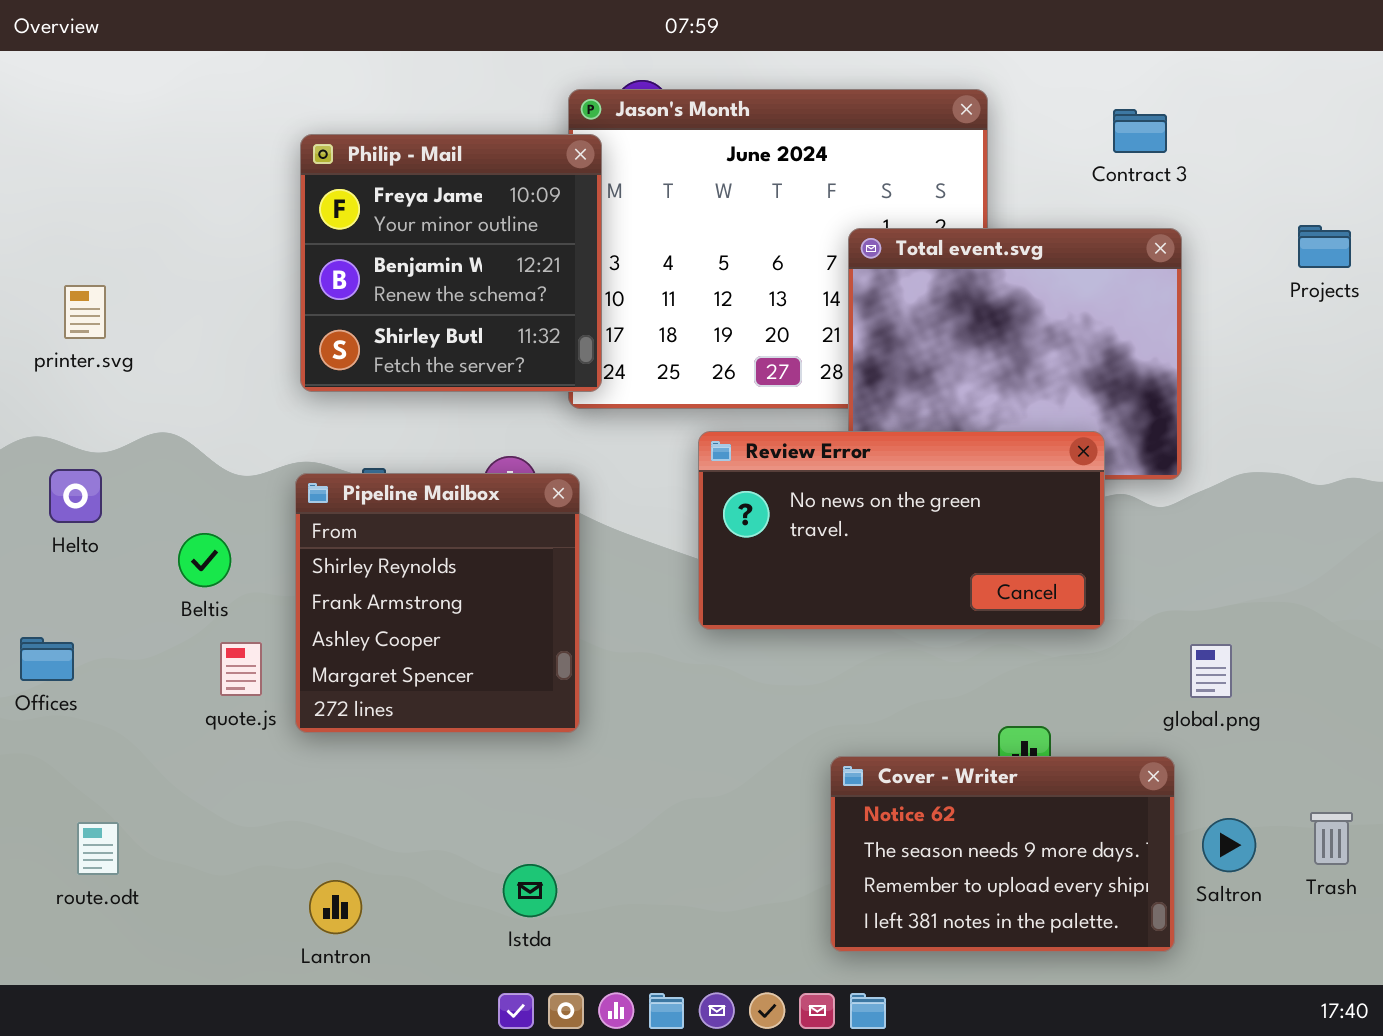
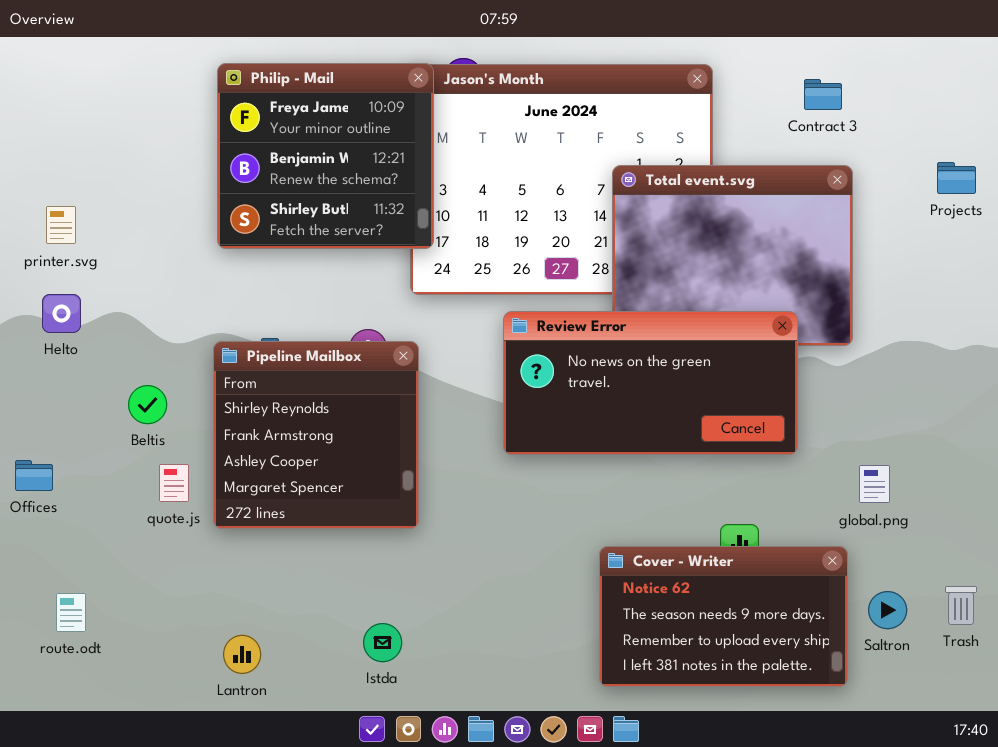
Philip - Mail: [300,134,602,392] -> [217,63,434,249], moved
Helto: [49,469,102,523] -> [42,294,81,333], moved

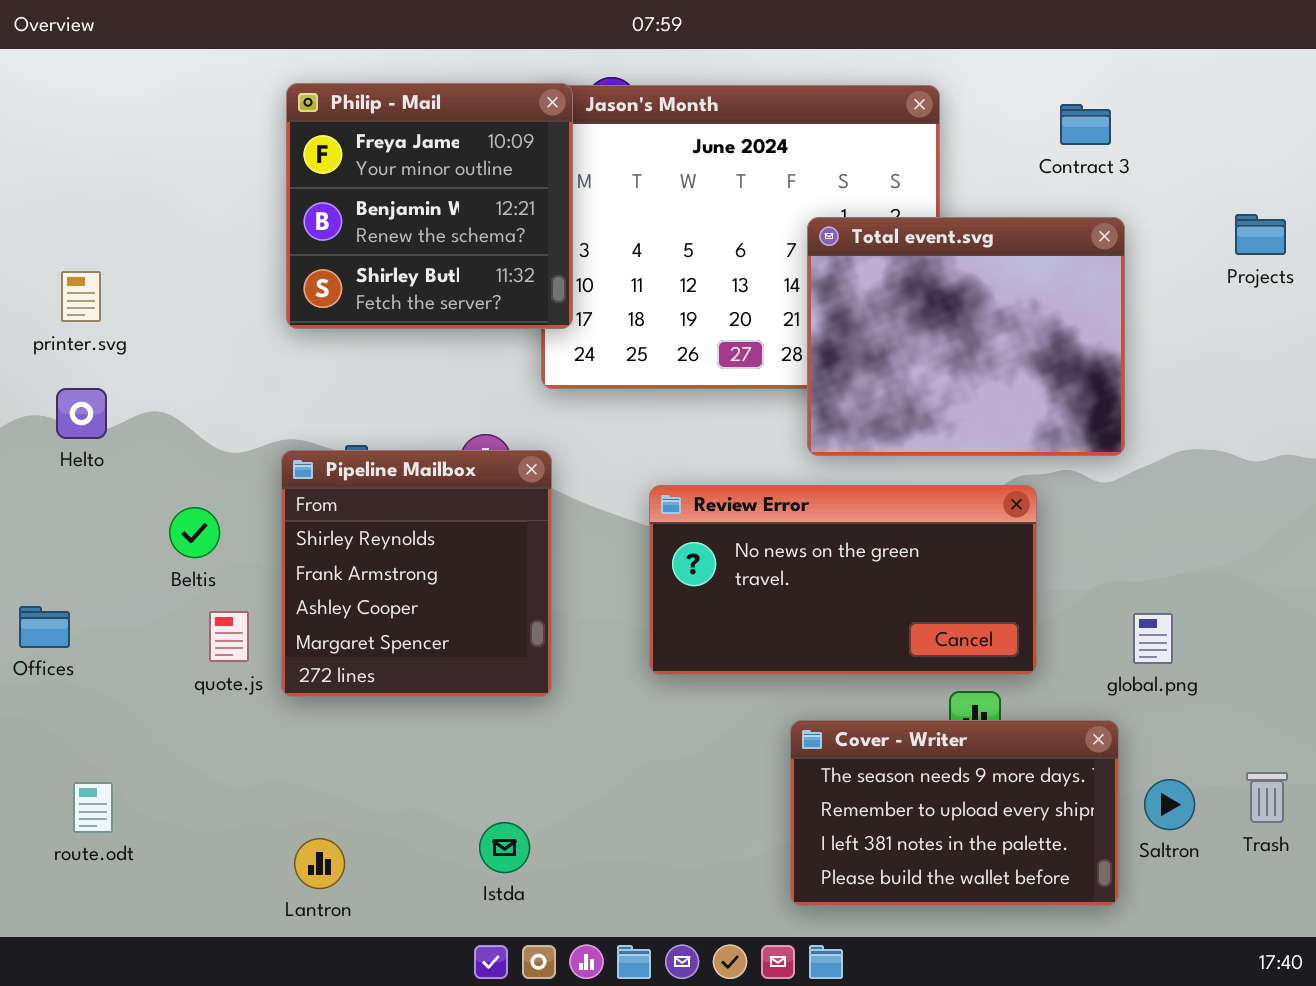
Review Error: [503,311,798,455] -> [649,485,1037,675], moved
Cover - Writer: [599,546,848,687] -> [790,720,1119,906], scrolled down 1 row

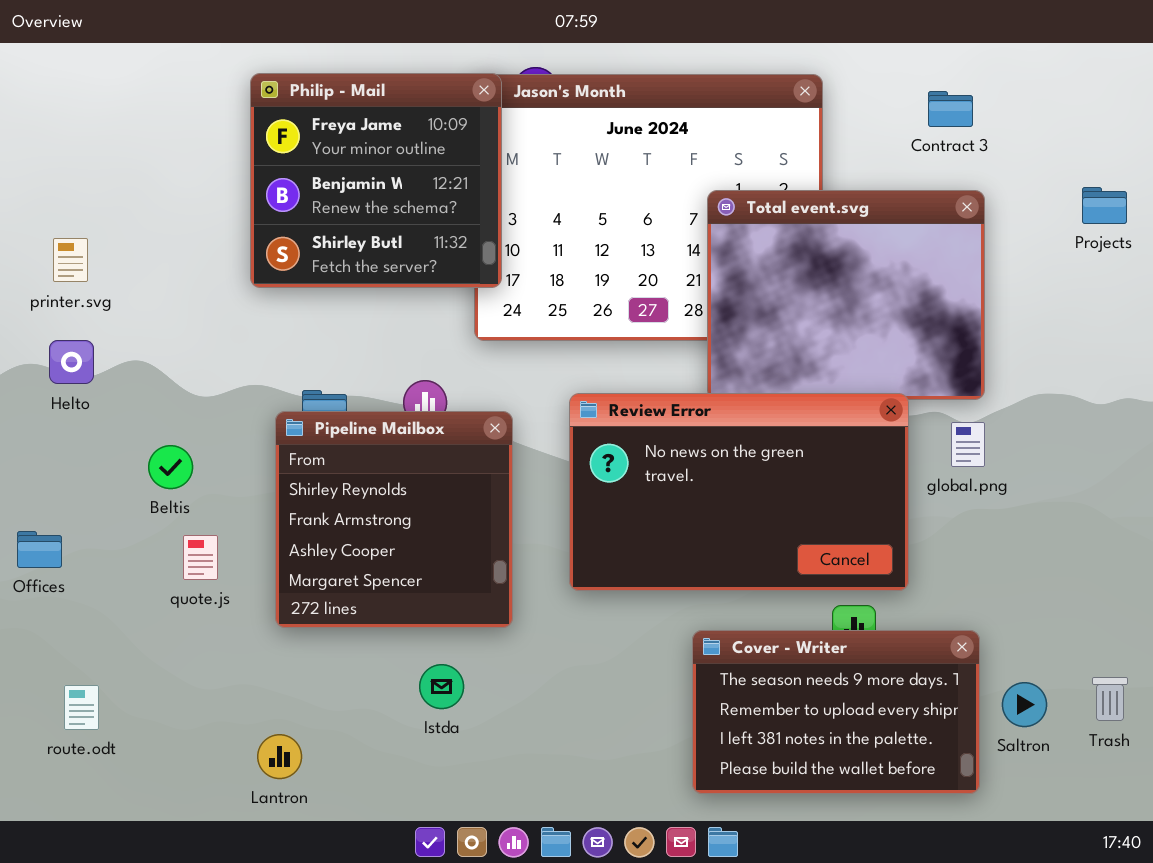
Pipeline Mailbox: [281,450,552,697] -> [275,411,513,628], moved
Review Error: [649,485,1037,675] -> [569,393,909,591], resized
global.png: [1133,613,1173,664] -> [951,422,985,467], moved
Istda: [479,822,530,873] -> [419,664,464,709], moved

